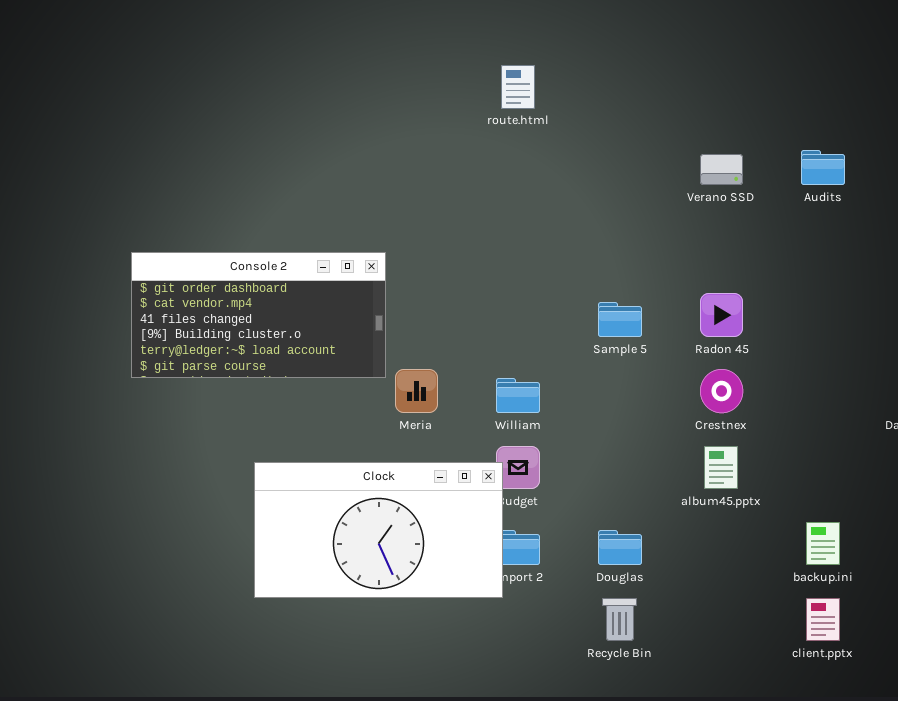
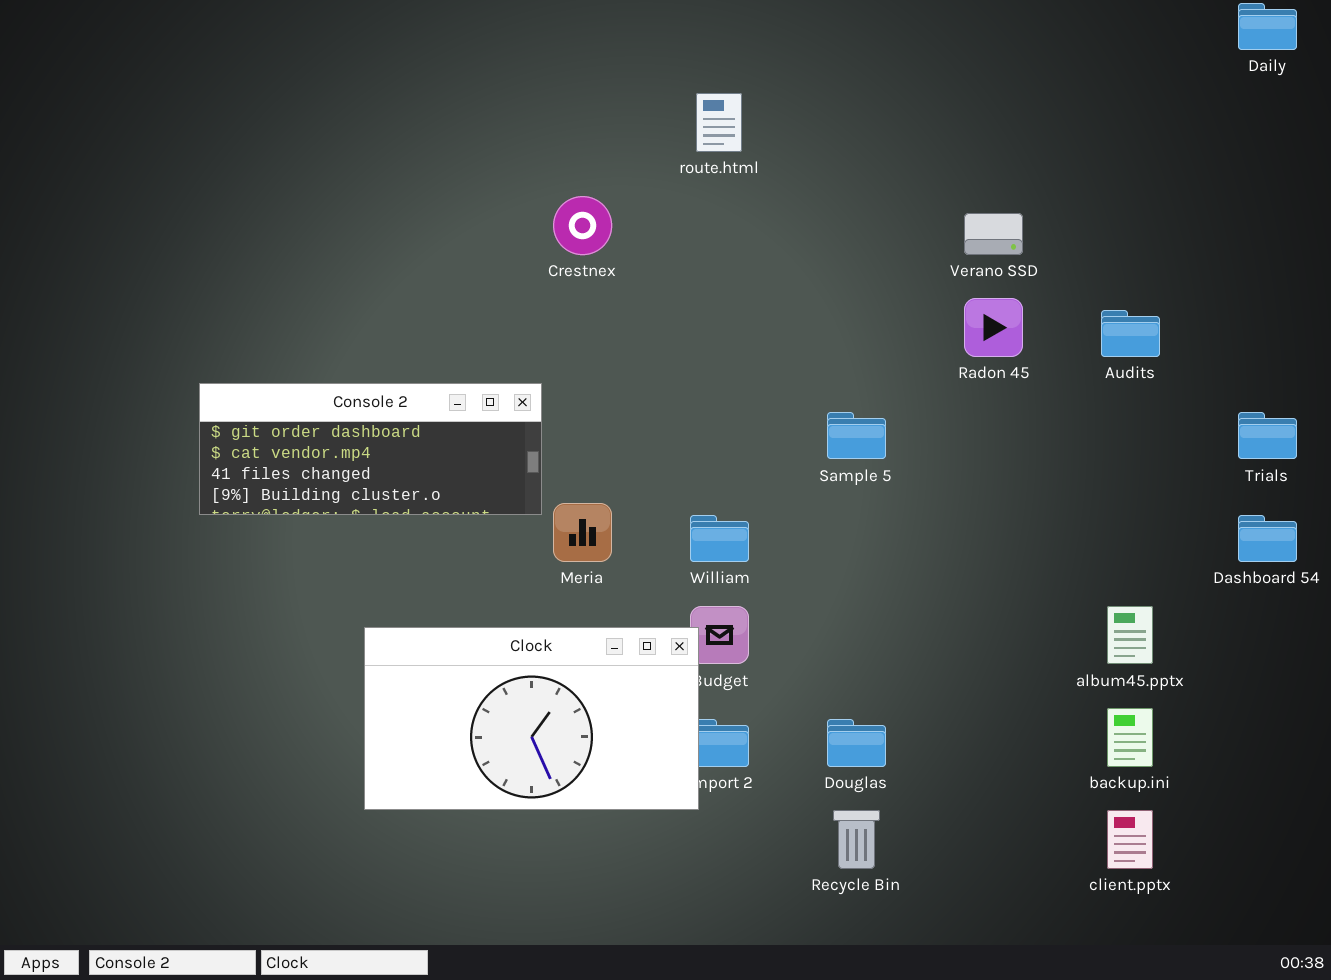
Audits: [801,150,845,185] -> [1101,310,1160,357], moved
Console 2: [131,252,386,378] -> [199,383,542,515], resized
Radon 45: [700,293,743,337] -> [964,298,1023,357], moved
Crestnex: [700,369,743,413] -> [553,196,612,255], moved
album45.pptx: [704,446,738,489] -> [1107,606,1153,664], moved

